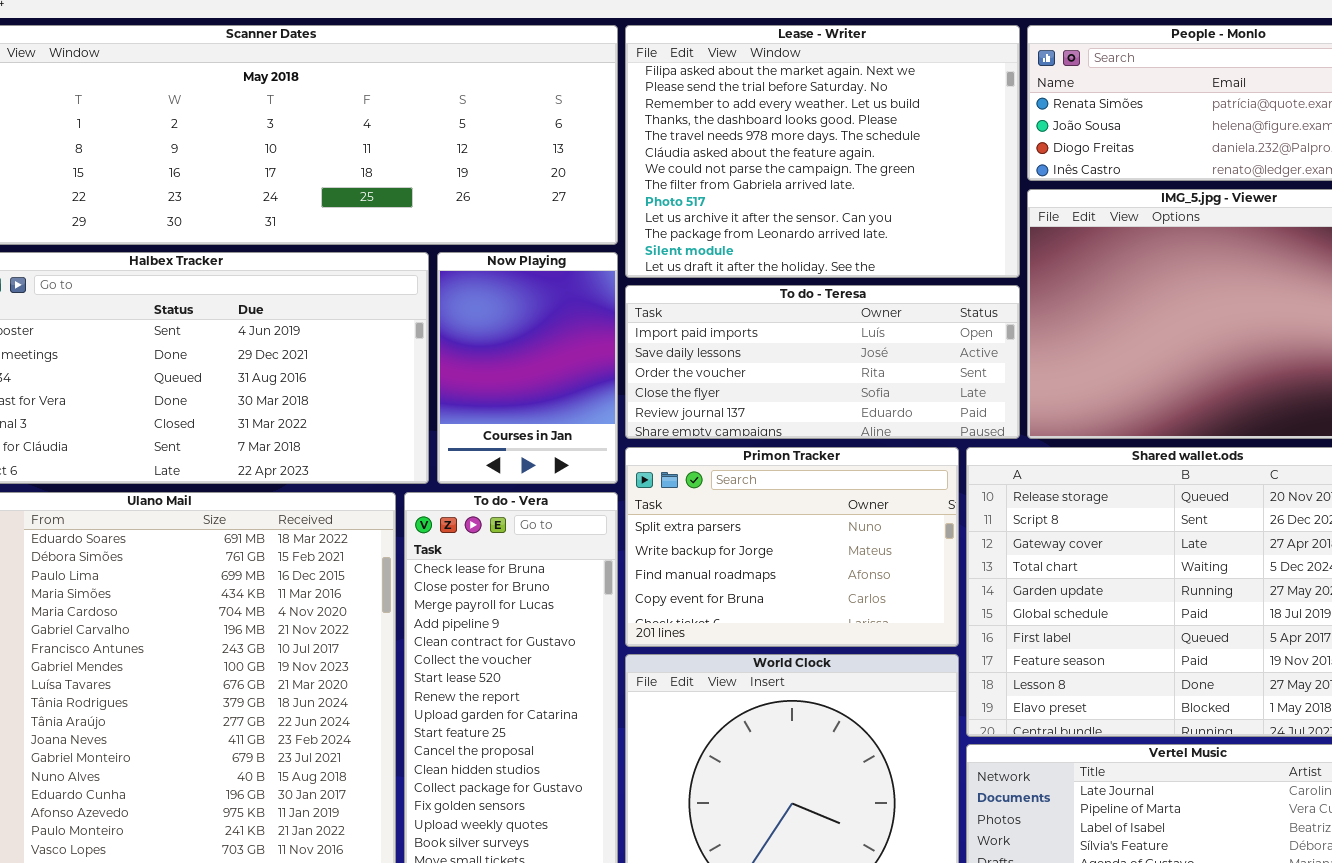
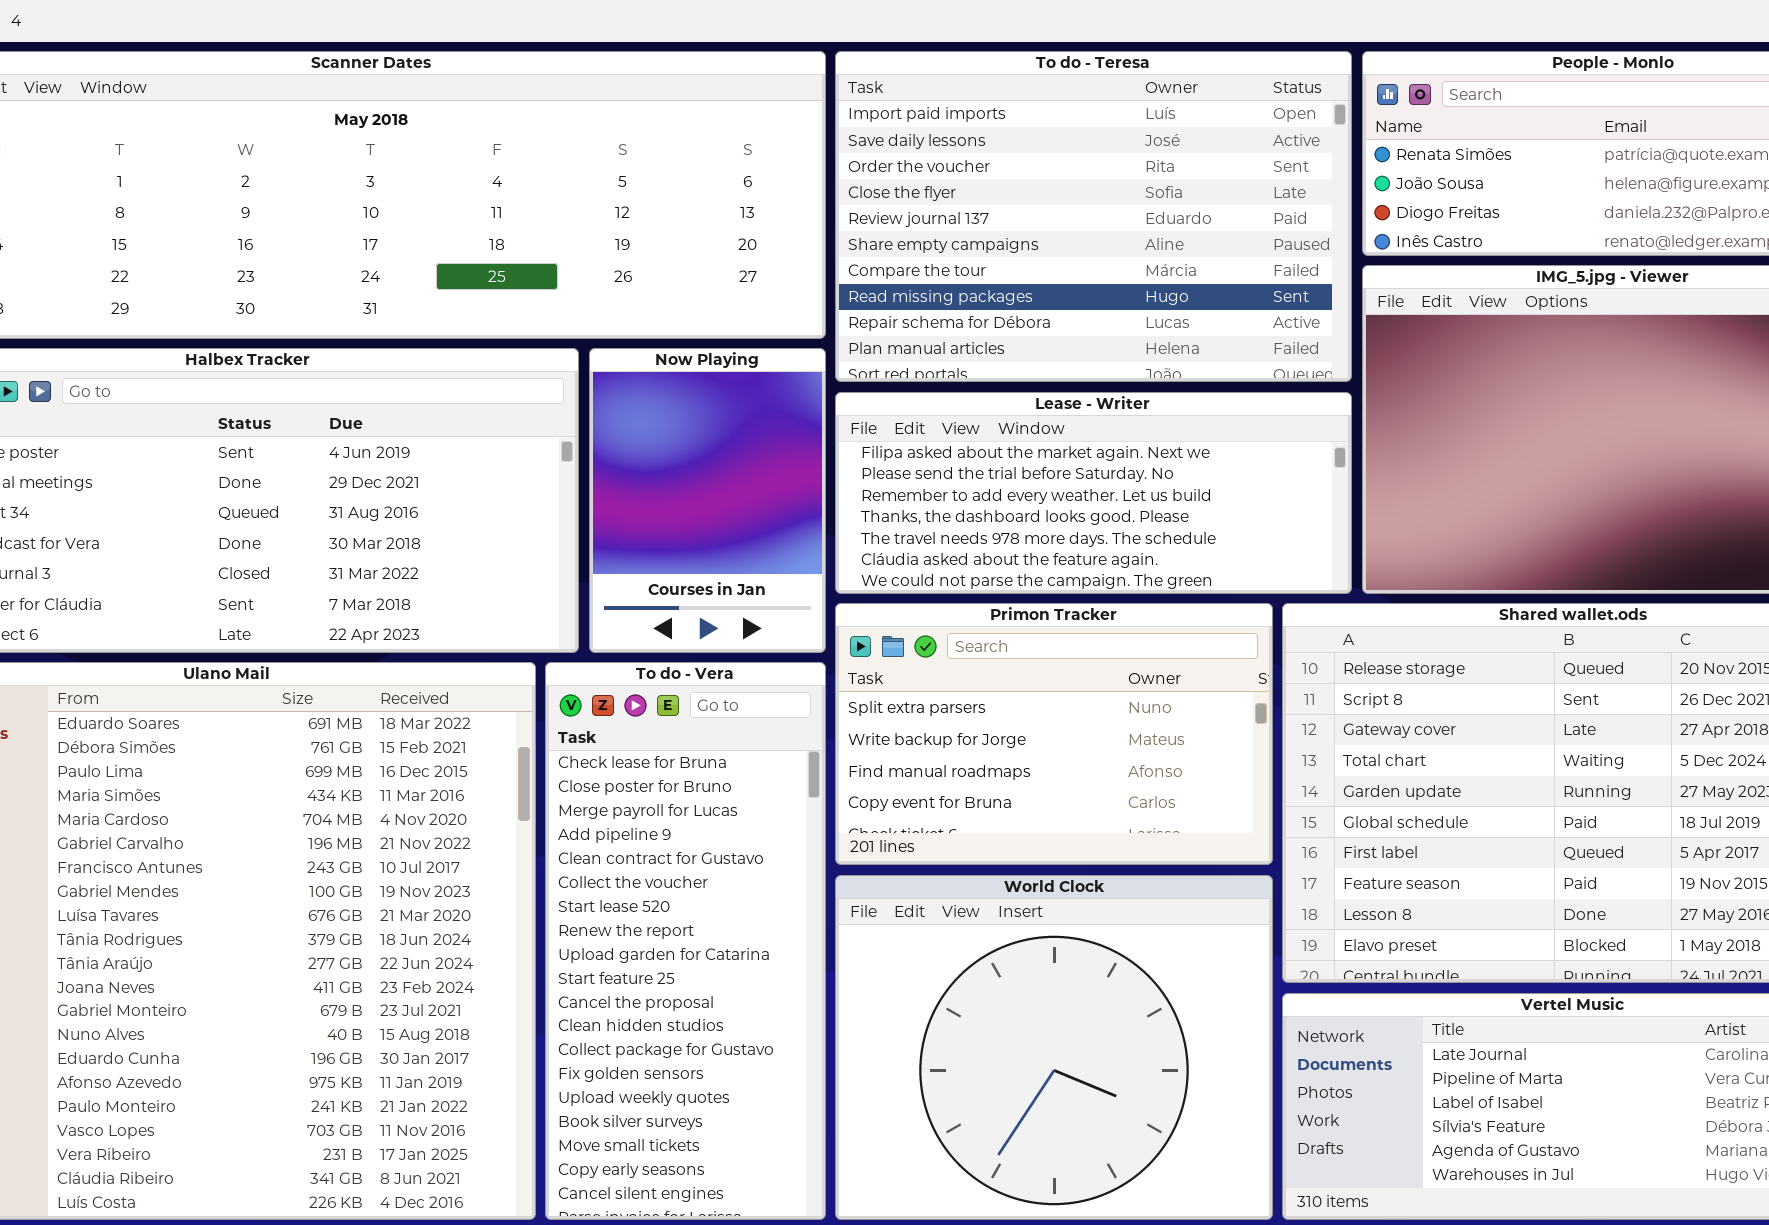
Lease - Writer: [625,25,1020,278] -> [835,392,1352,594], moved, resized
To do - Teresa: [625,285,1020,439] -> [835,51,1352,382], moved, resized

